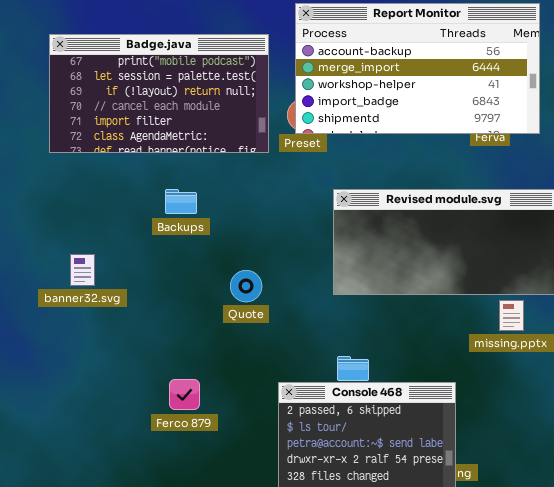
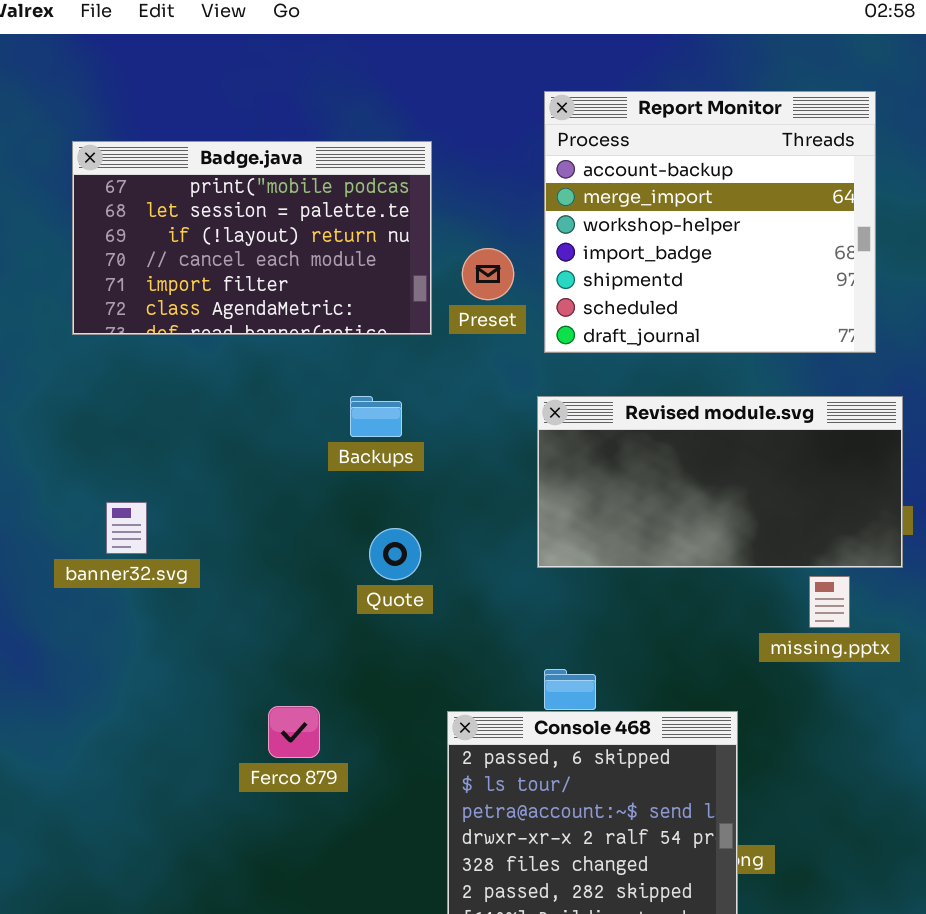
Report Monitor: [295,3,540,134] -> [544,91,876,353], resized
Backups: [165,189,197,214] -> [350,396,402,437], moved

